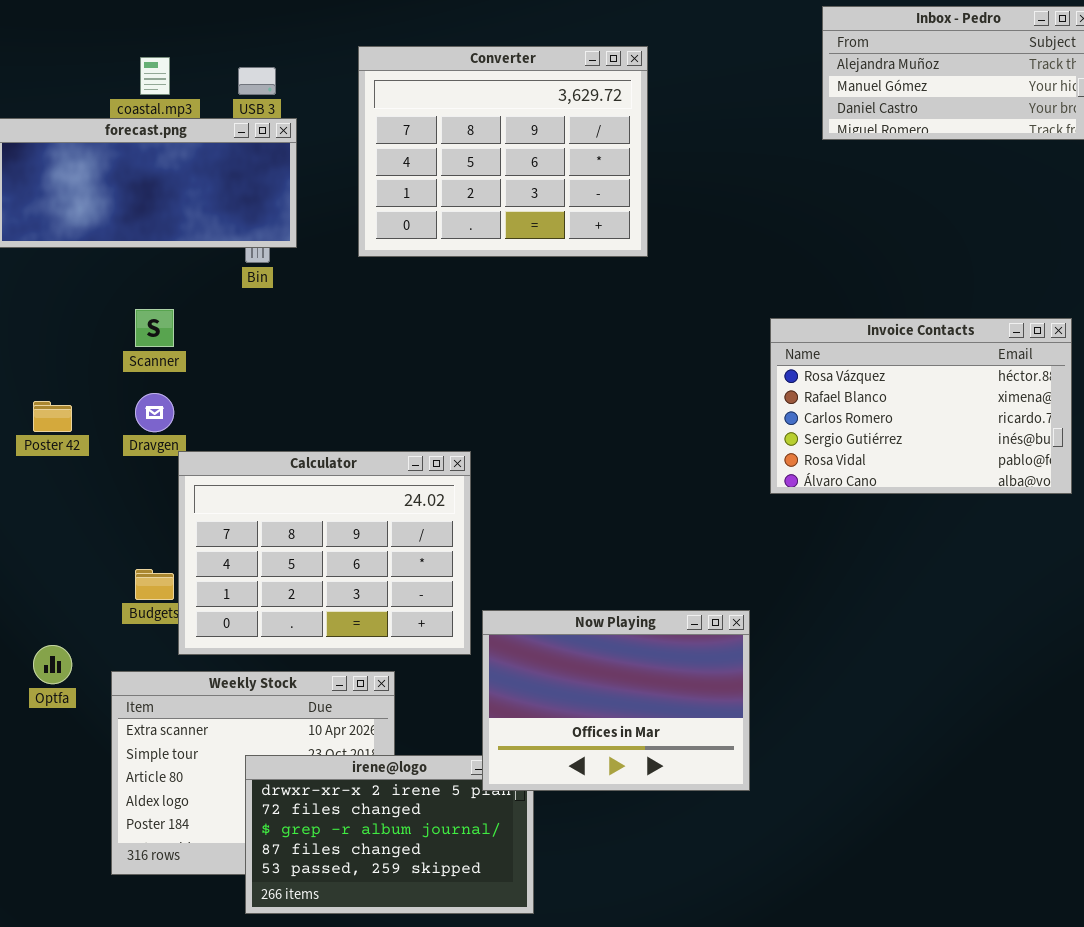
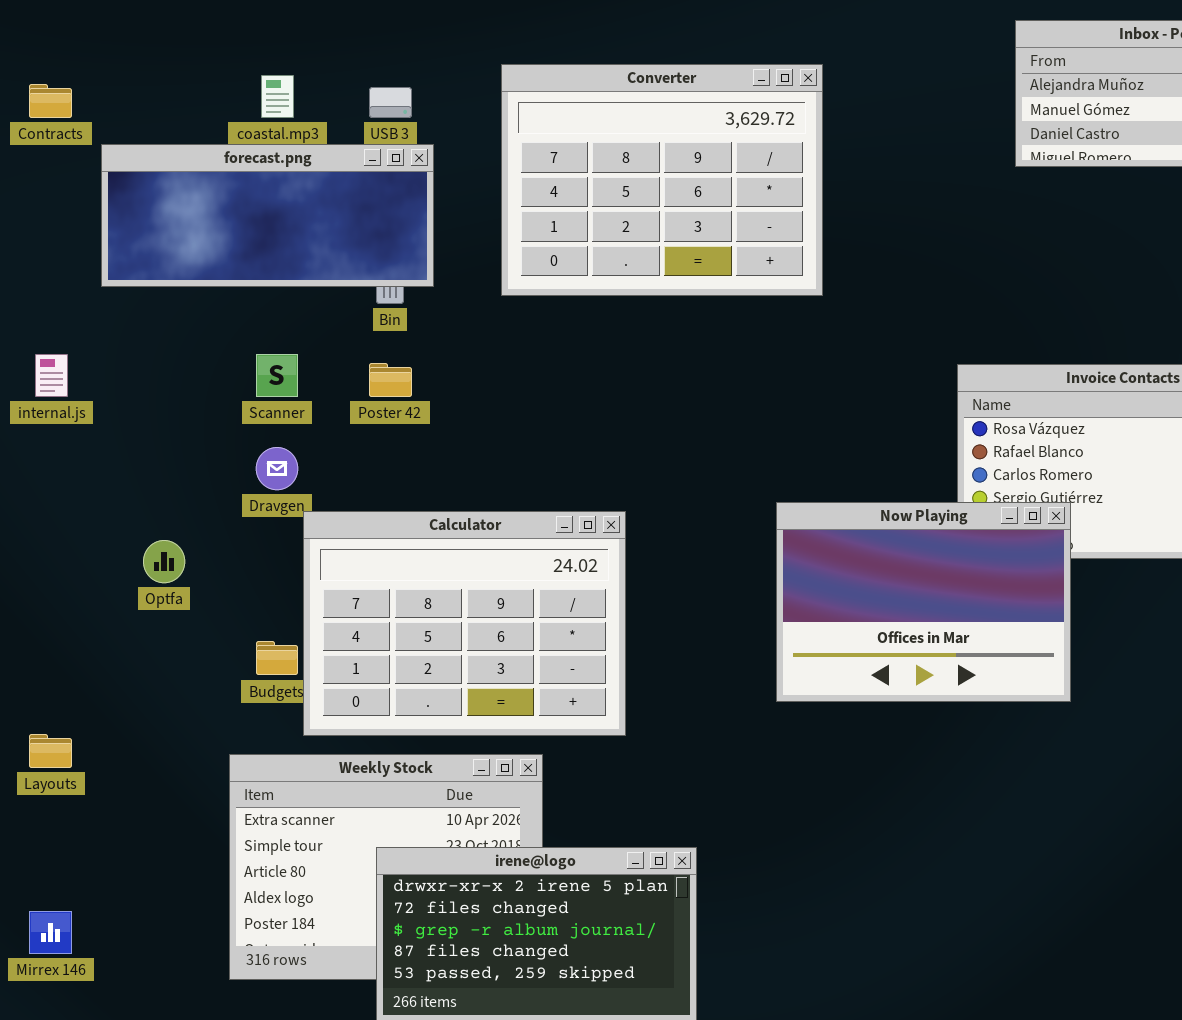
Poster 42: [33,401,72,432] -> [369,363,412,397], moved
Now Playing: [482,610,750,791] -> [776,502,1071,702], moved
Optfa: [33,645,72,684] -> [143,540,185,583], moved

